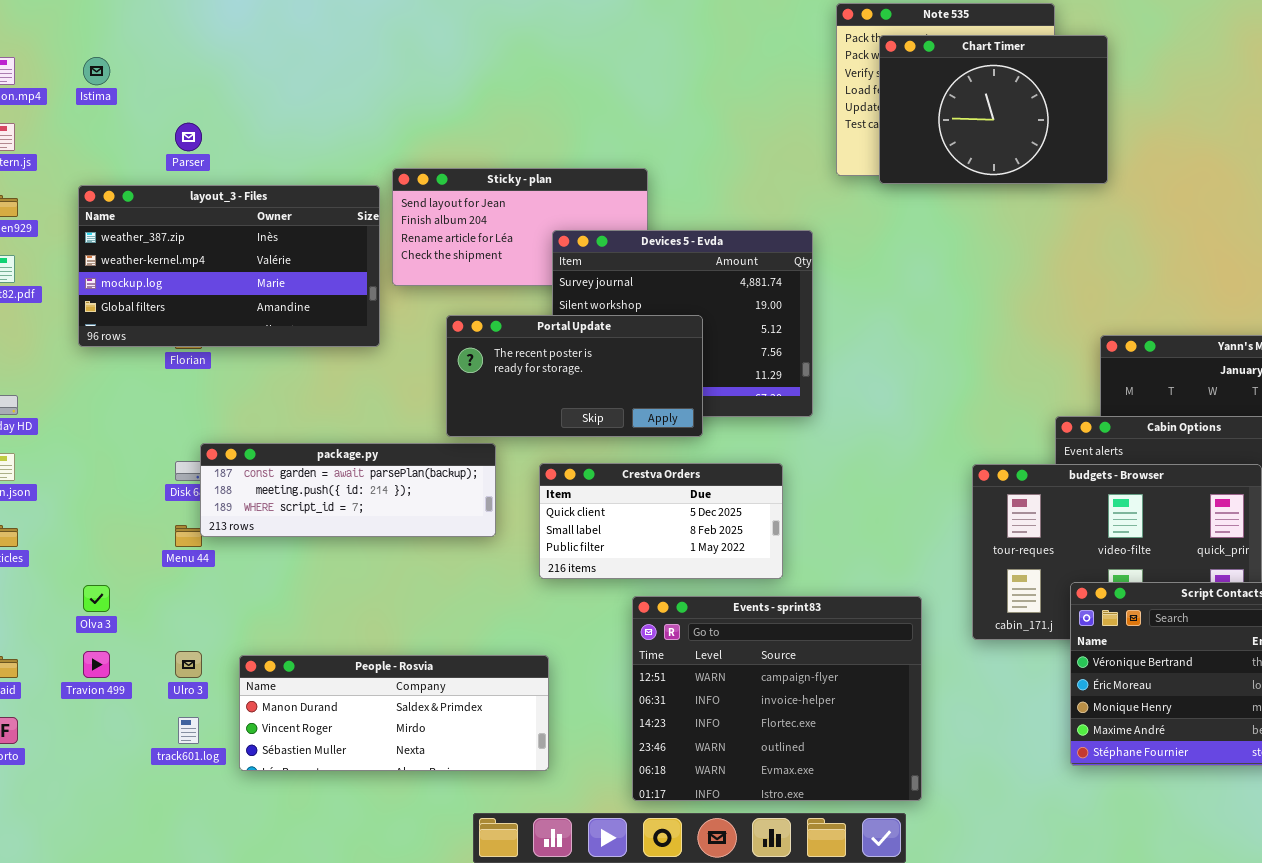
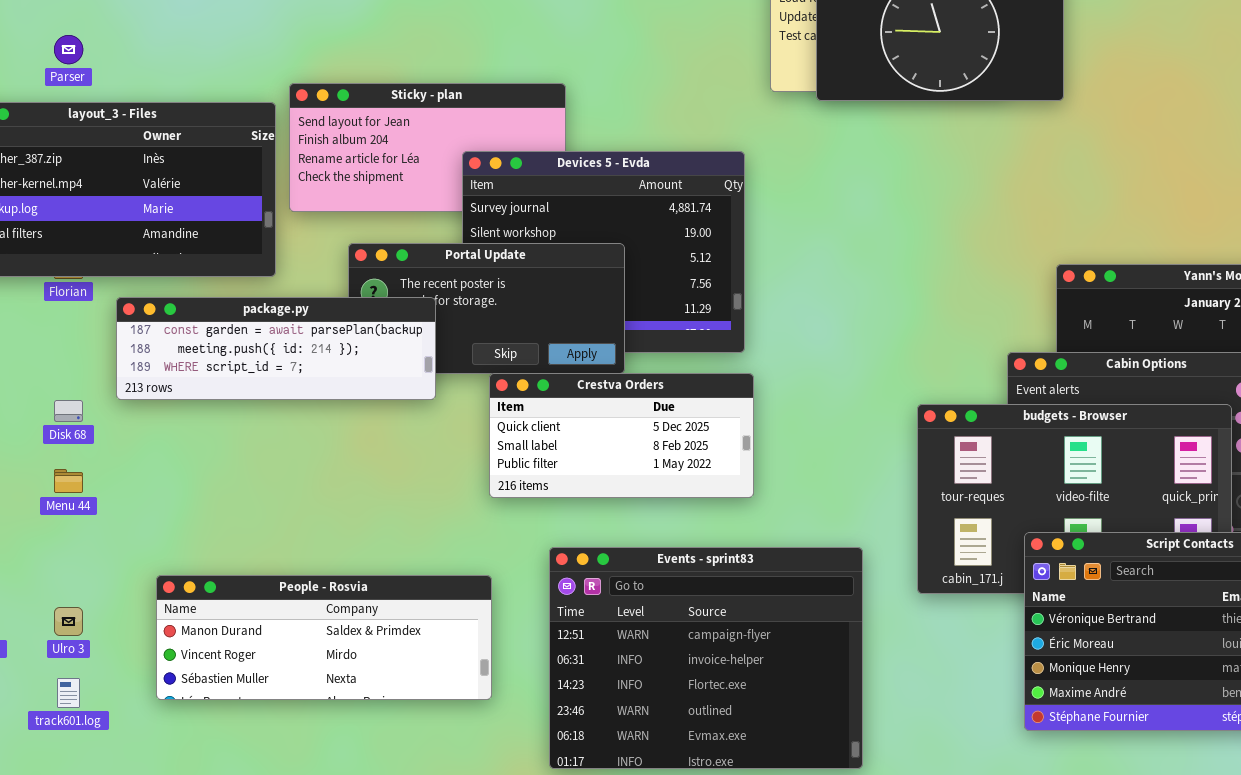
package.py: [200,443,496,537] -> [116,297,436,400], moved
Crestva Orders: [539,463,783,579] -> [489,373,754,498], moved
People - Rosvia: [239,655,549,771] -> [156,575,492,700], moved

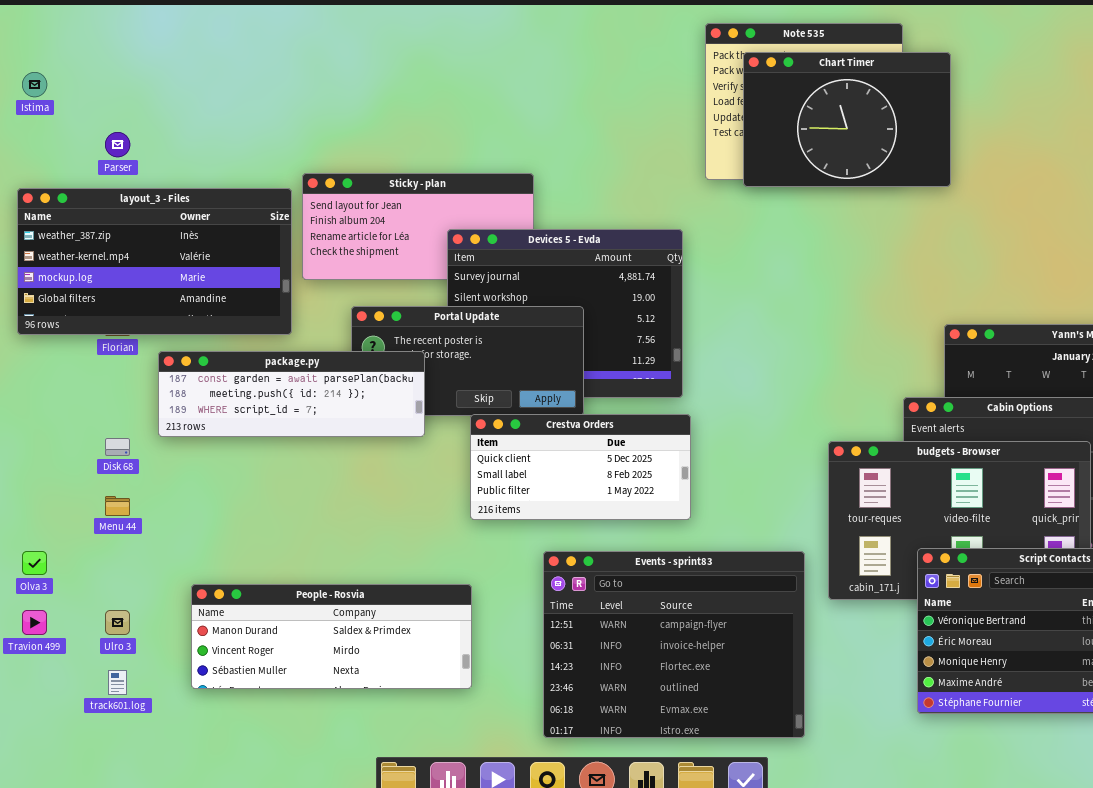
Events - sprint83: [549,547,863,769] -> [543,551,805,738], moved

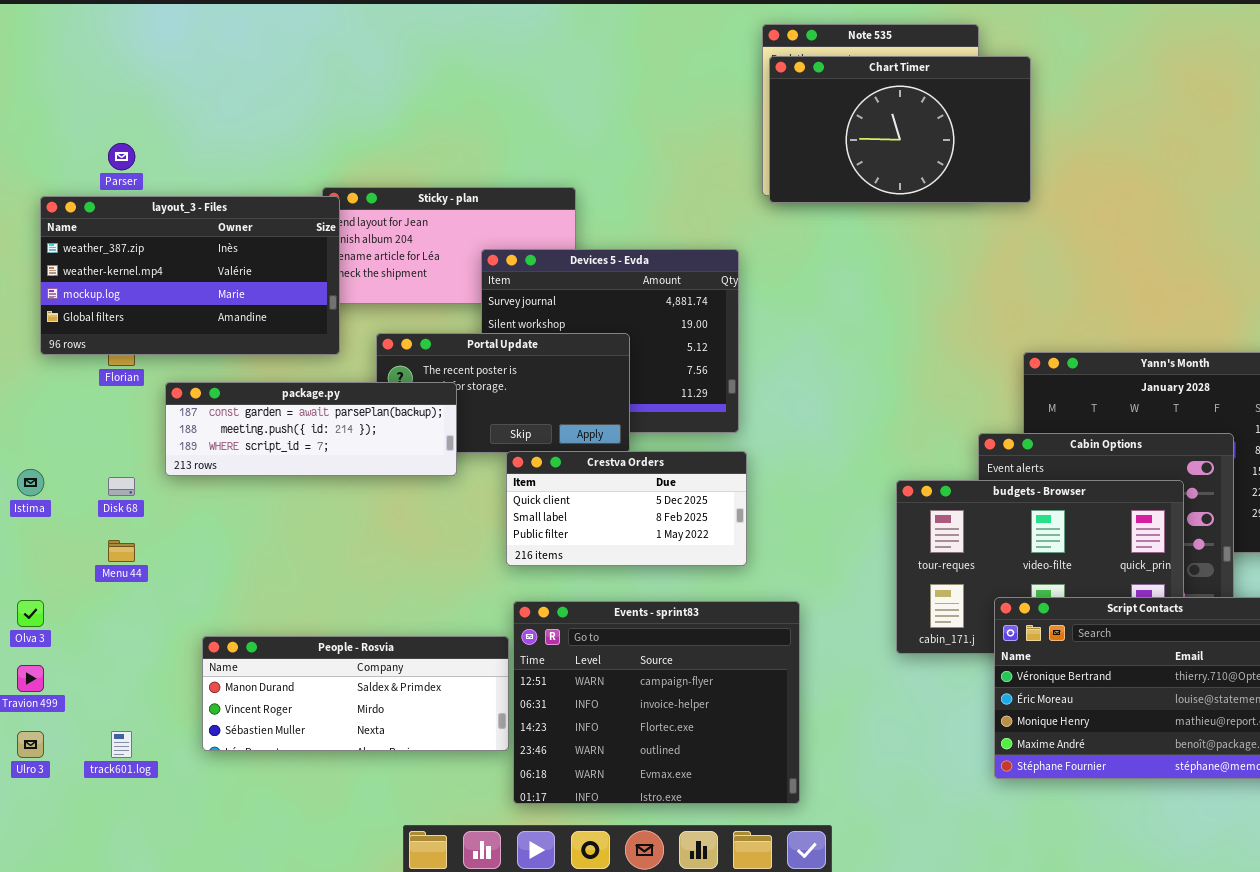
Chart Timer: [743,52,951,187] -> [769,56,1031,203], resized
Istima: [22,72,47,97] -> [17,469,44,496], moved
layout_3 - Files: [17,188,292,335] -> [40,196,340,355], moved
Events - sprint83: [543,551,805,738] -> [513,601,800,804], moved
Ulro 3: [105,610,130,635] -> [17,731,44,758], moved

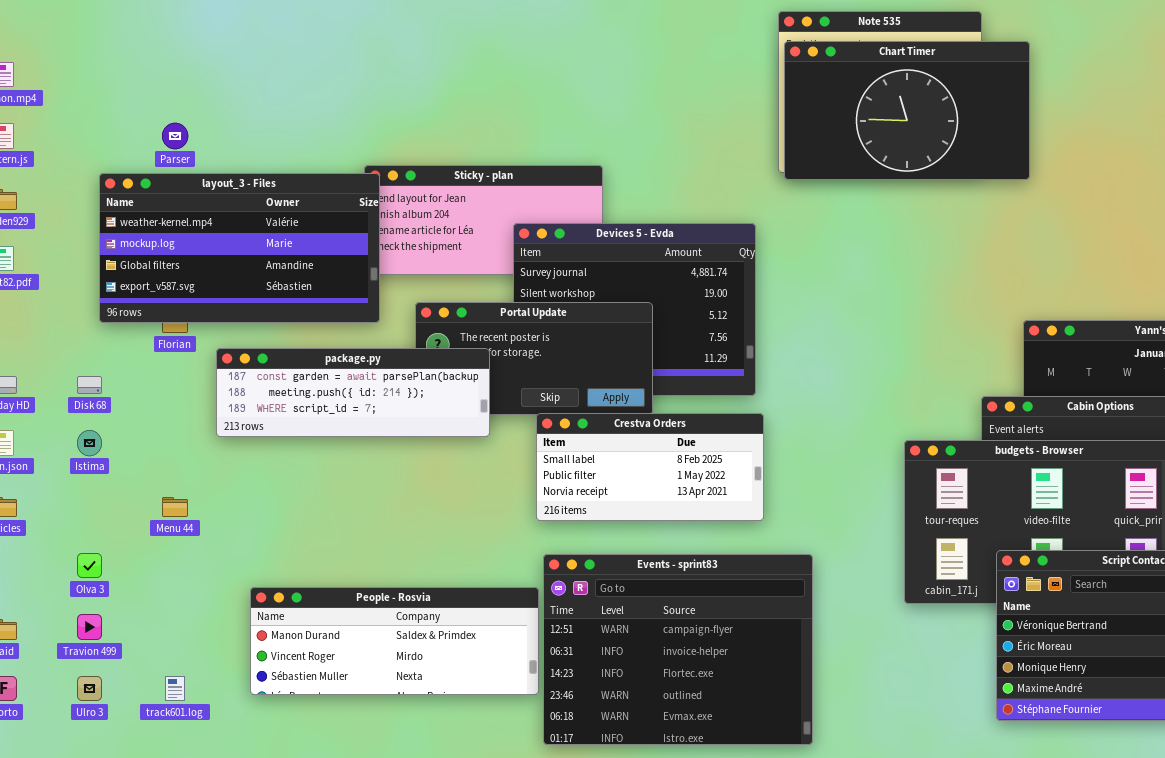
layout_3 - Files: [40,196,340,355] -> [99,173,380,323], scrolled down 1 row
Crestva Orders: [506,451,747,566] -> [536,413,764,521], scrolled down 1 row
Disk 68: [108,477,135,496] -> [77,376,102,394], moved

